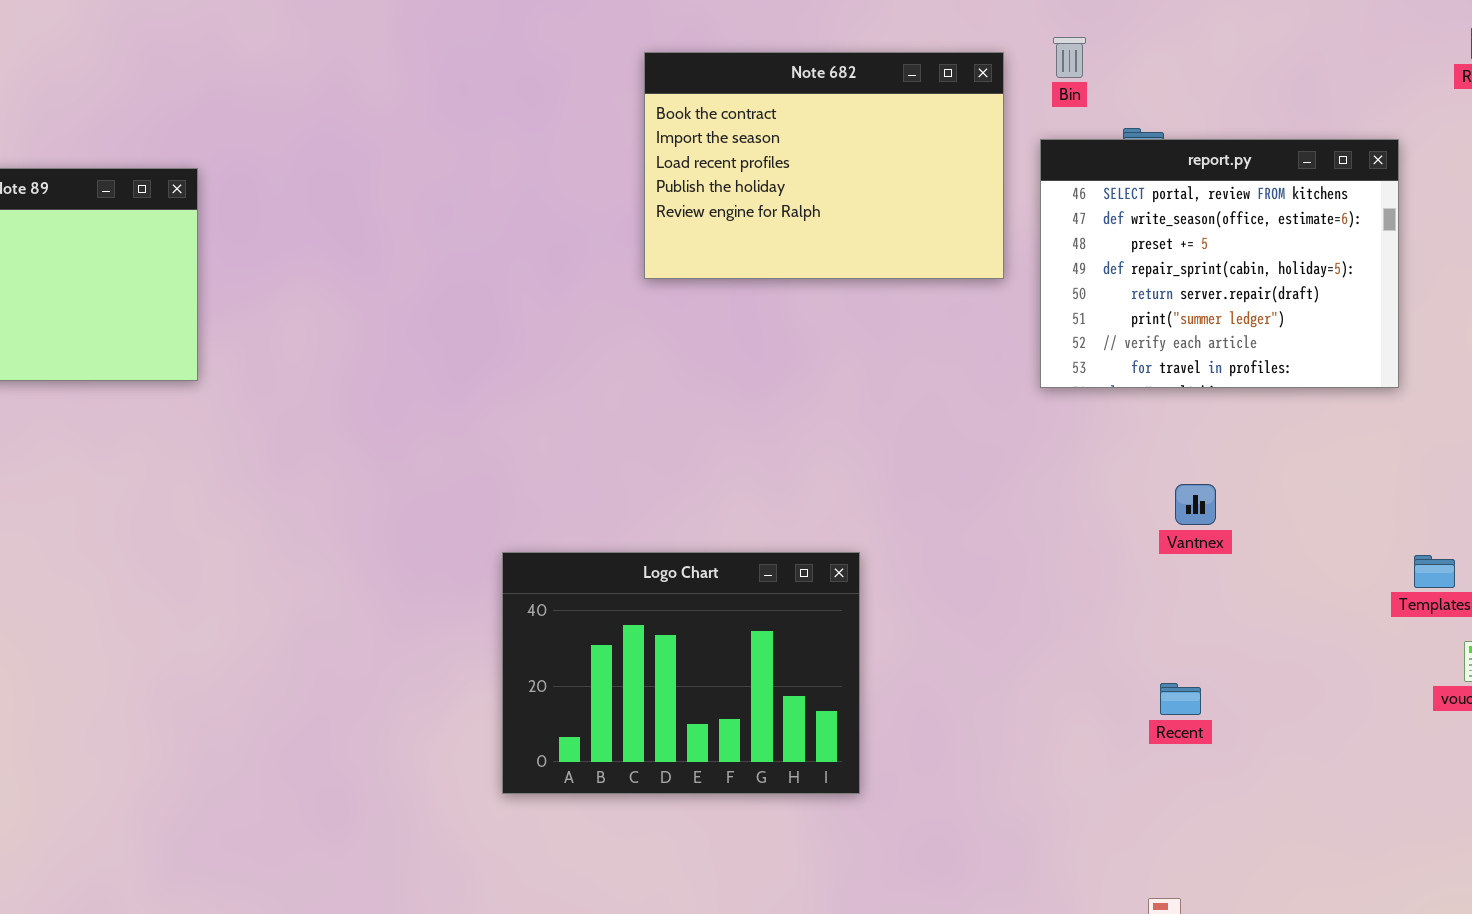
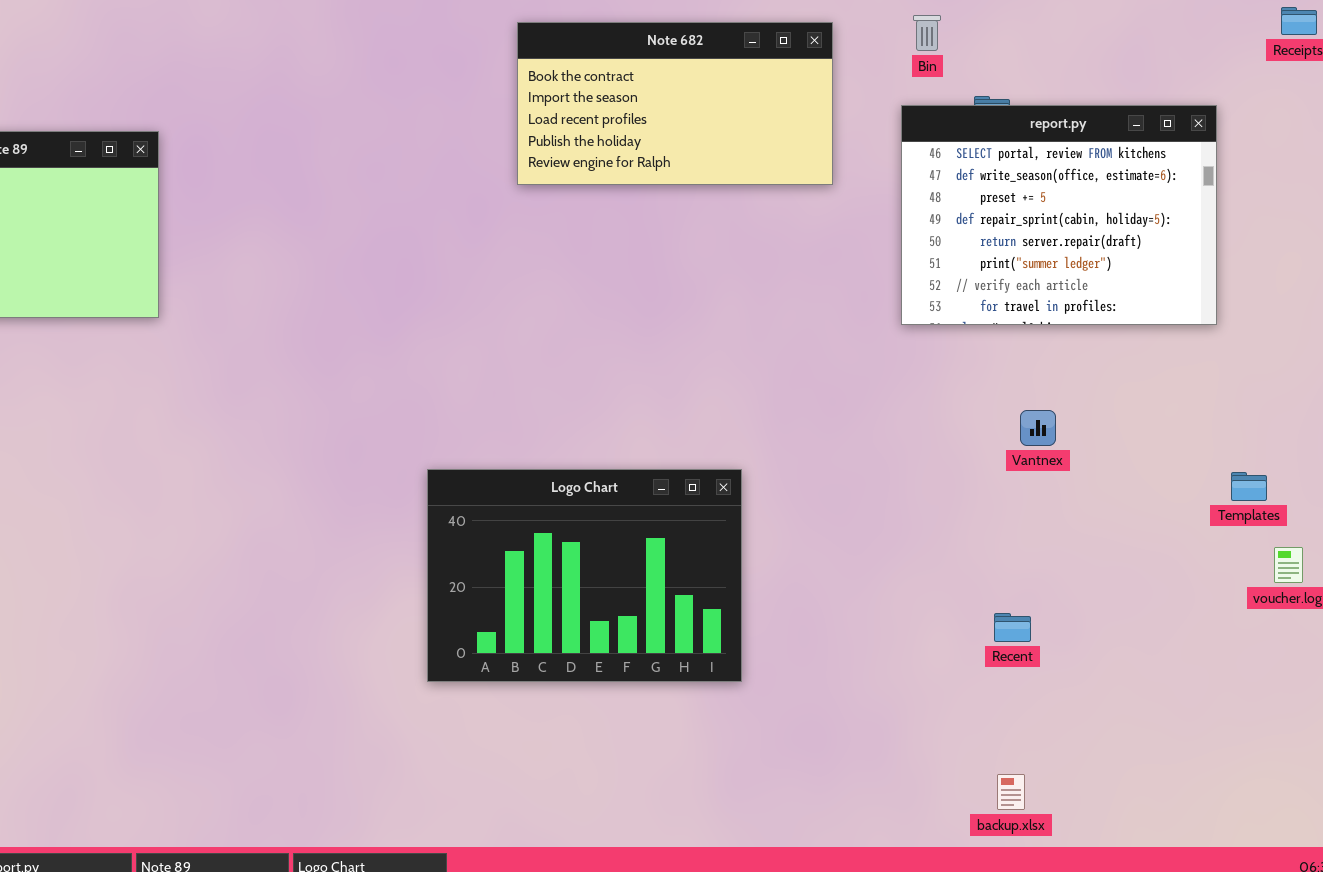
Note 682: [644,52,1004,279] -> [517,22,833,185], moved, resized
Recent: [1160,683,1201,715] -> [994,613,1031,642], moved

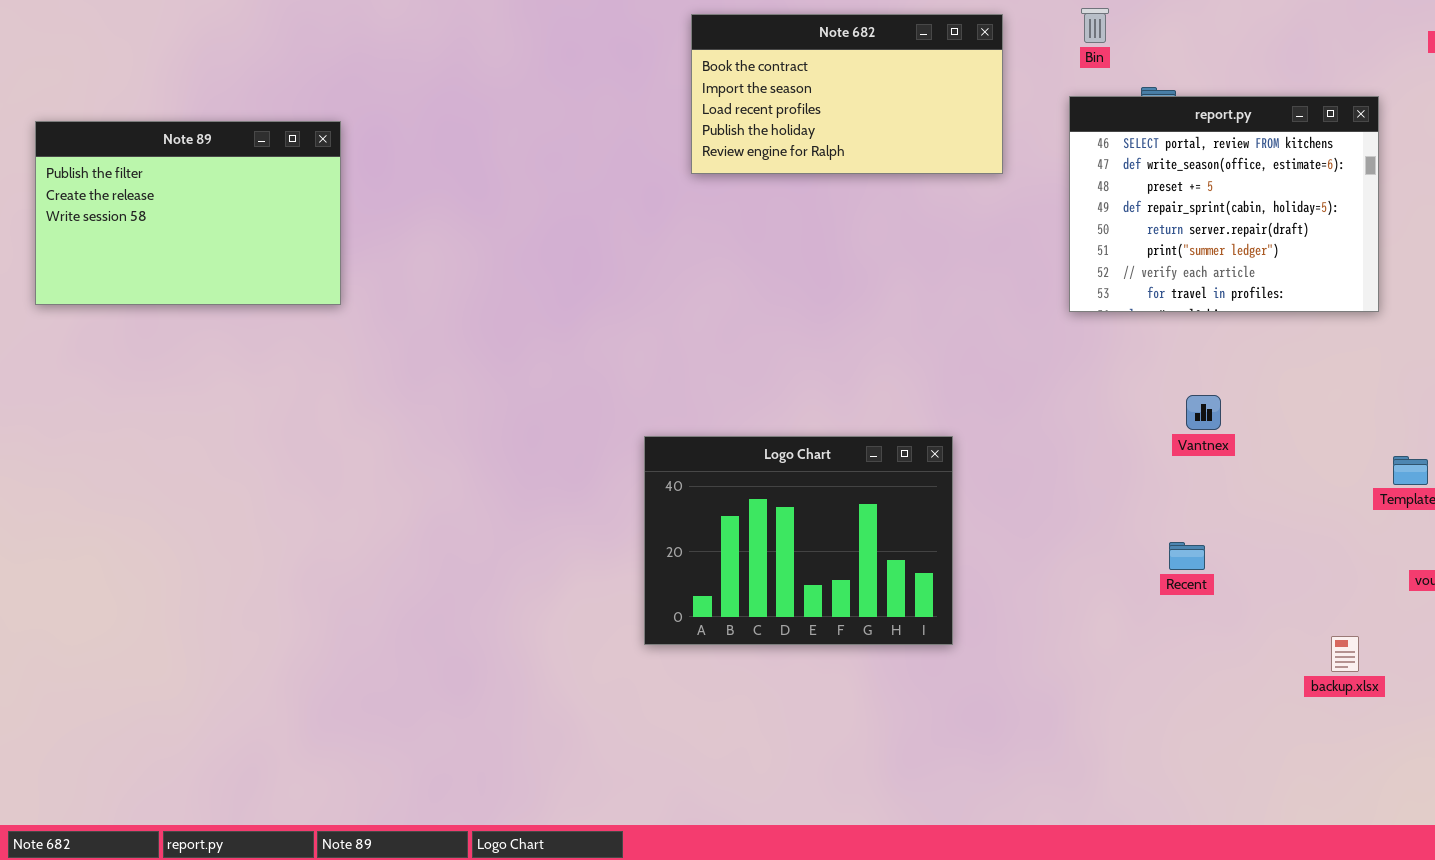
Logo Chart: [427,469,742,682] -> [644,436,953,645], moved
Recent: [994,613,1031,642] -> [1169,542,1205,570], moved
backup.xlsx: [997,774,1025,810] -> [1331,636,1359,672], moved

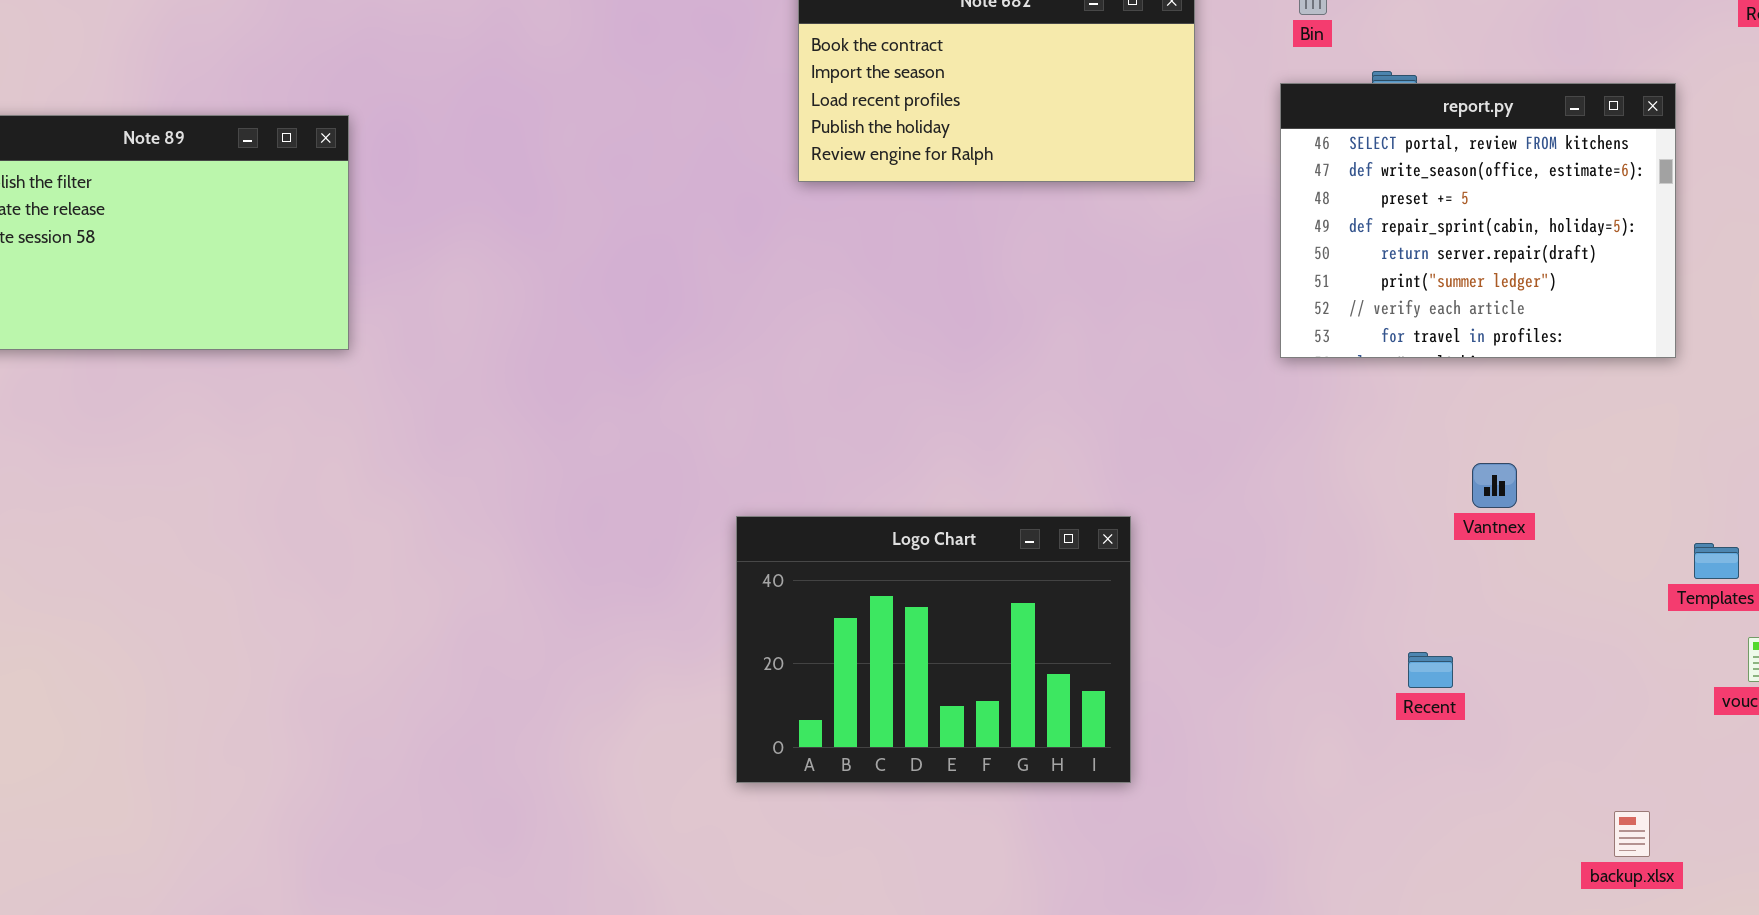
Vantnex: [1186,395,1221,430] -> [1472,463,1517,508], moved
backup.xlsx: [1331,636,1359,672] -> [1614,811,1650,857], moved

